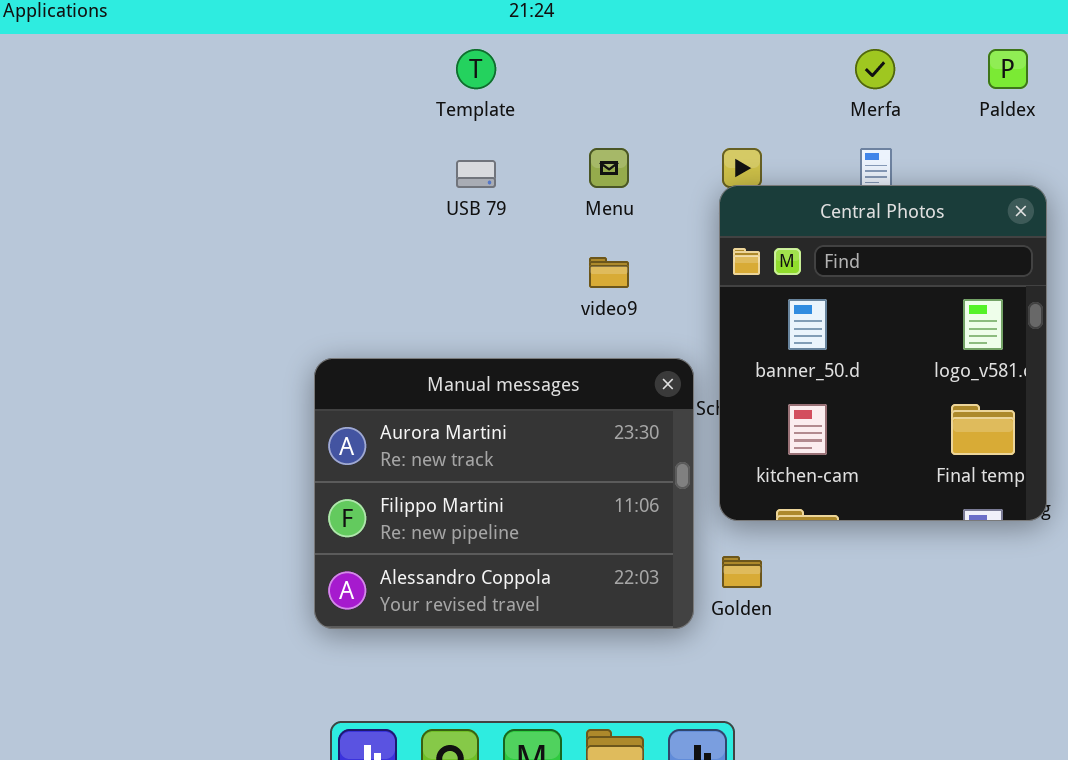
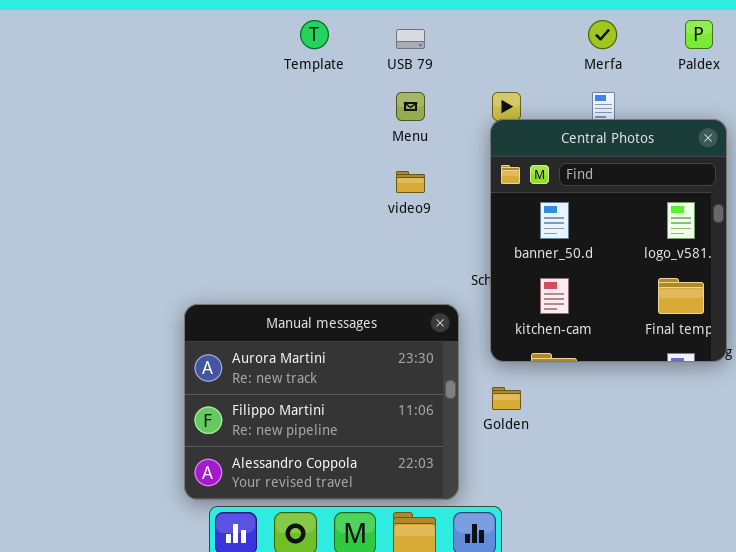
USB 79: [456,160,496,188] -> [396,29,425,49], moved
Manual messages: [314,358,694,629] -> [184,304,459,500], moved

